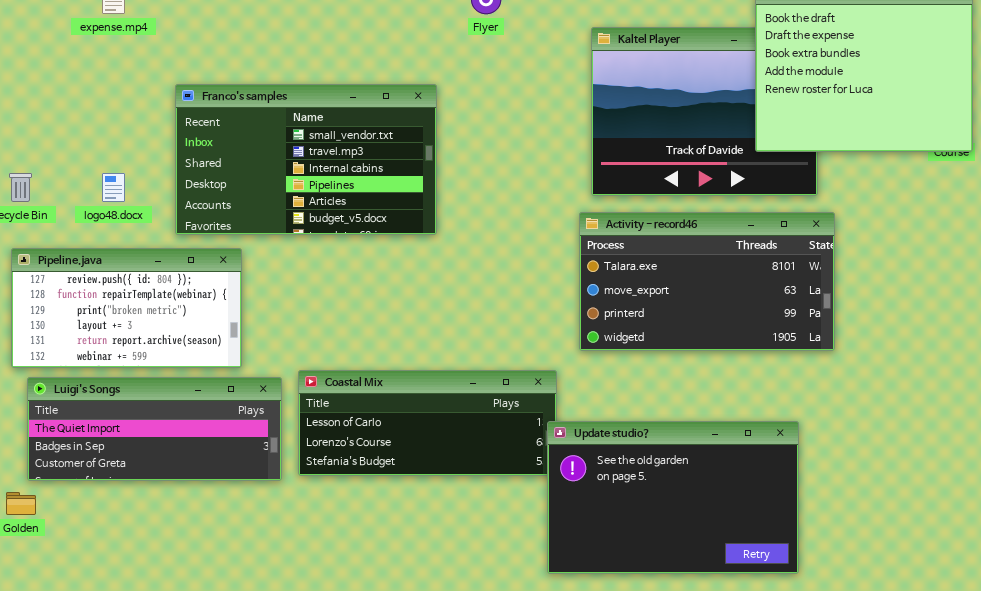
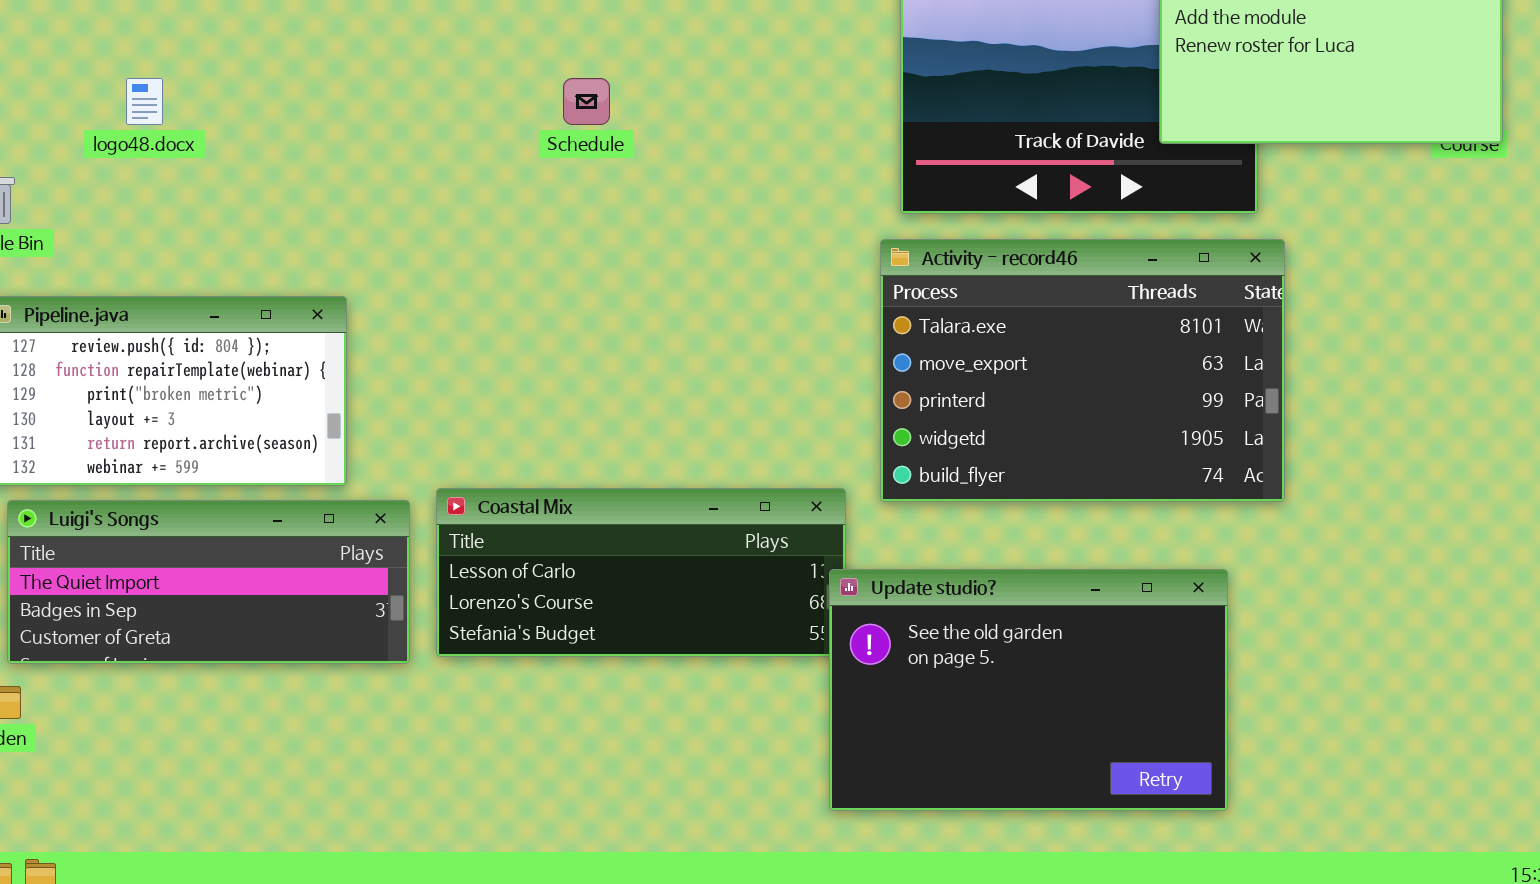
Franco's samples: [175,84,437,235] -> none, closed
logo48.docx: [102,173,125,202] -> [126,78,163,125], moved
Activity - record46: [579,212,835,351] -> [880,239,1285,502], resized

